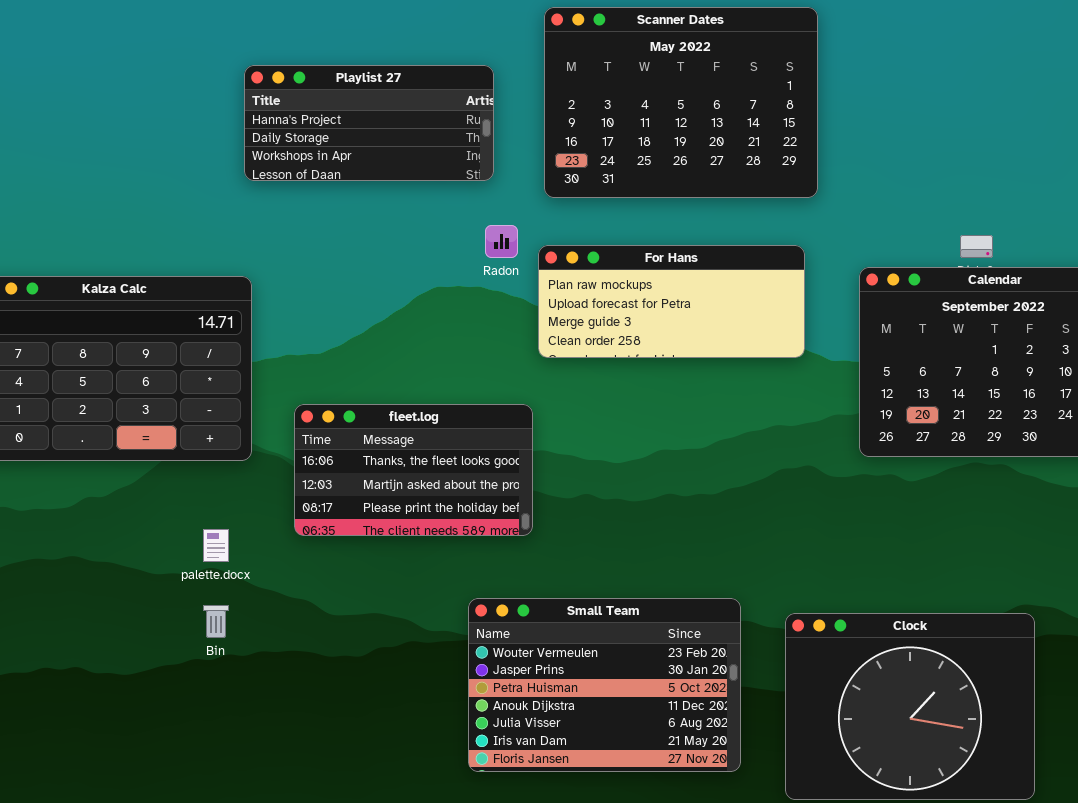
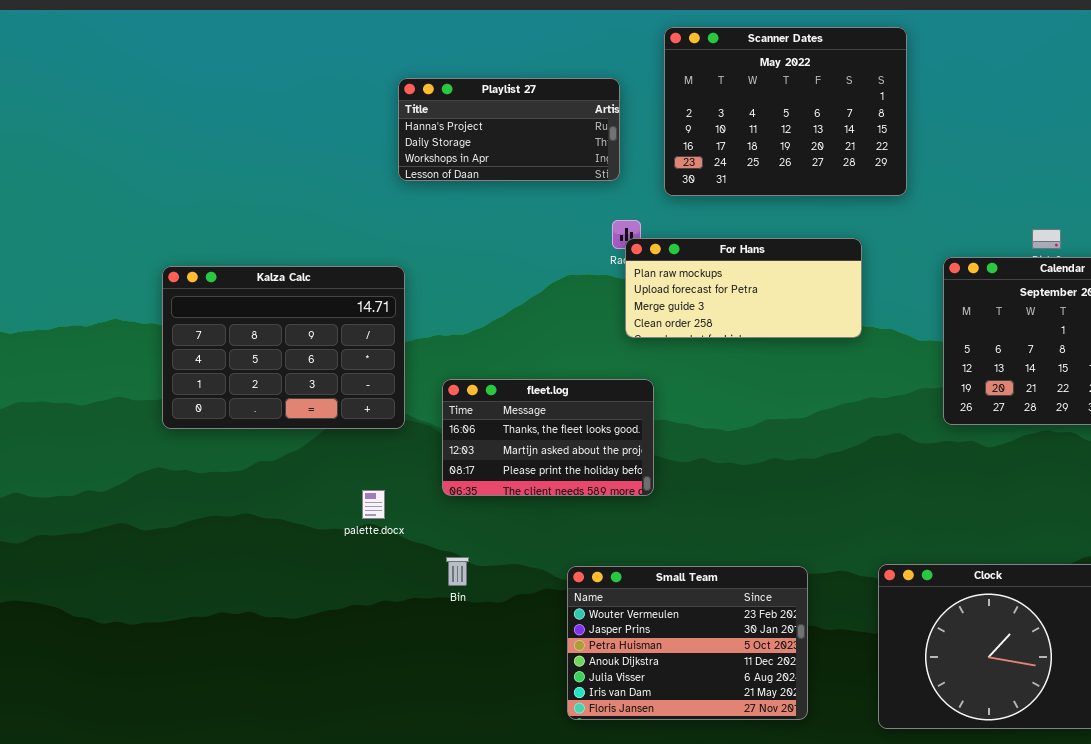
For Hans: [538,245,805,358] -> [625,238,862,338], moved
Small Team: [468,598,741,772] -> [567,566,808,720], moved
Bin: [203,605,229,638] -> [446,557,469,586], moved

